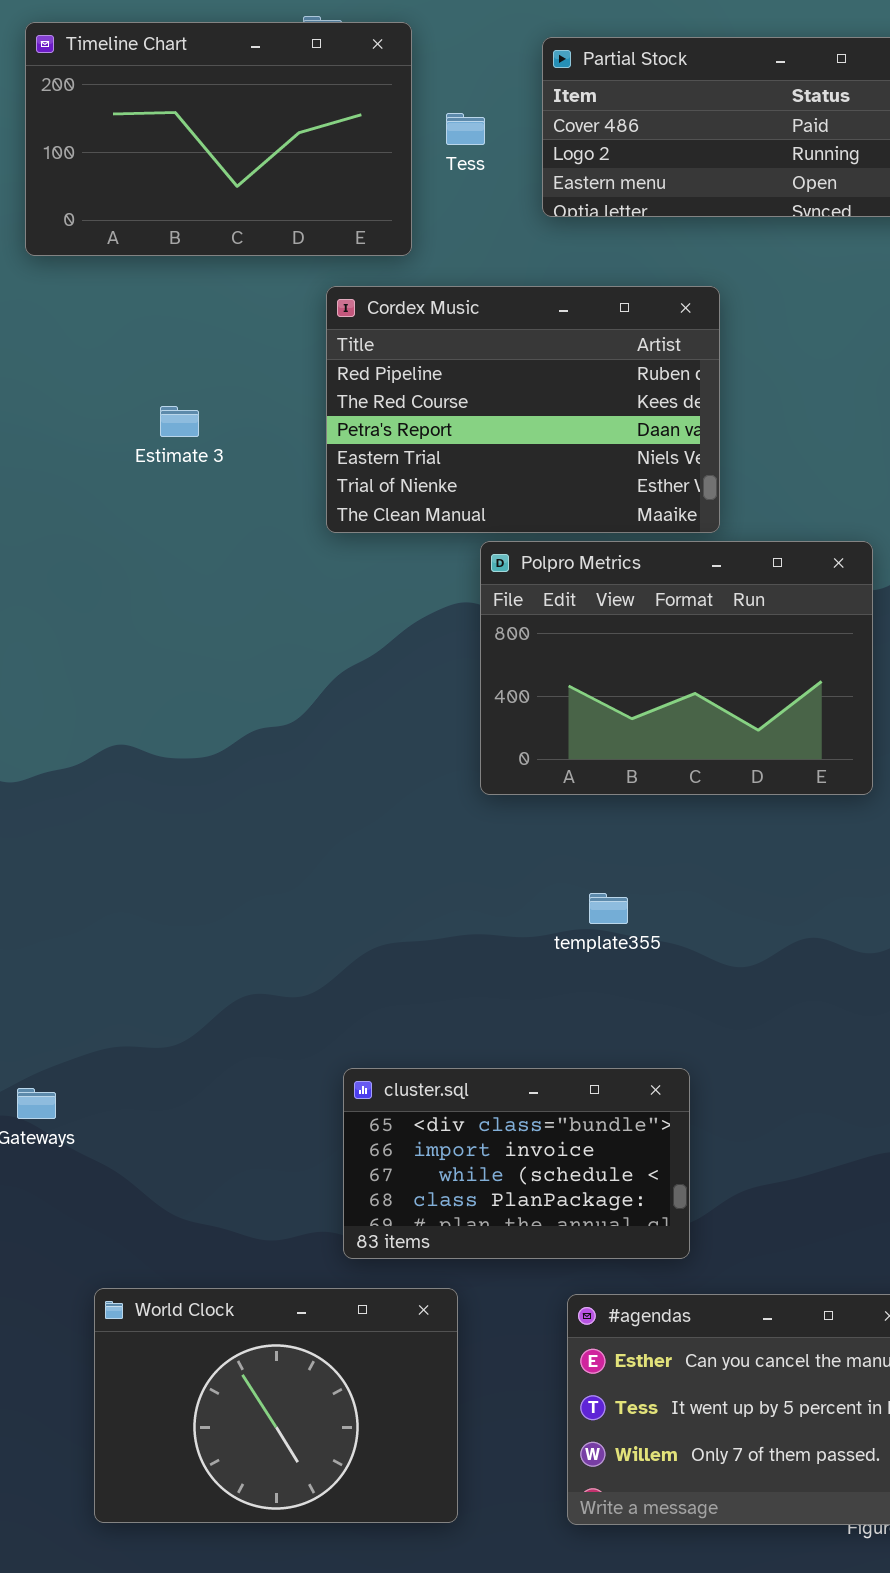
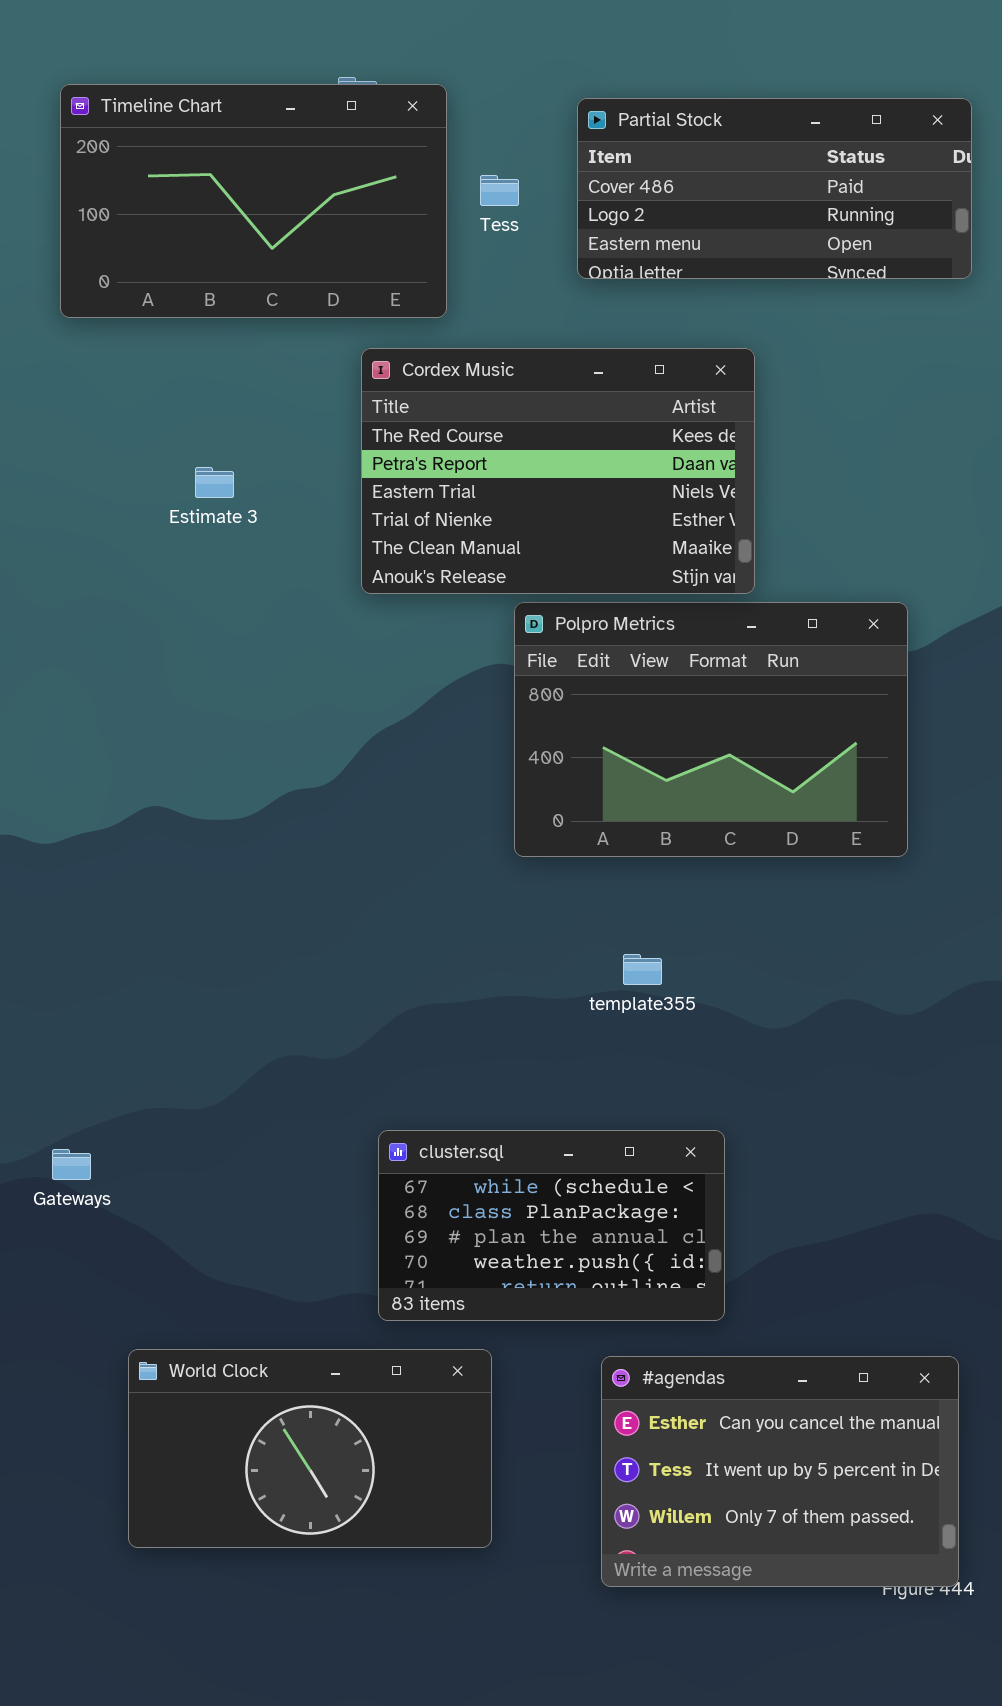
Cordex Music: [326,286,720,533] -> [361,348,755,594], scrolled down 1 row
cluster.sql: [343,1068,690,1259] -> [378,1130,725,1321], scrolled down 2 rows
World Clock: [94,1288,458,1523] -> [128,1349,492,1548], resized

